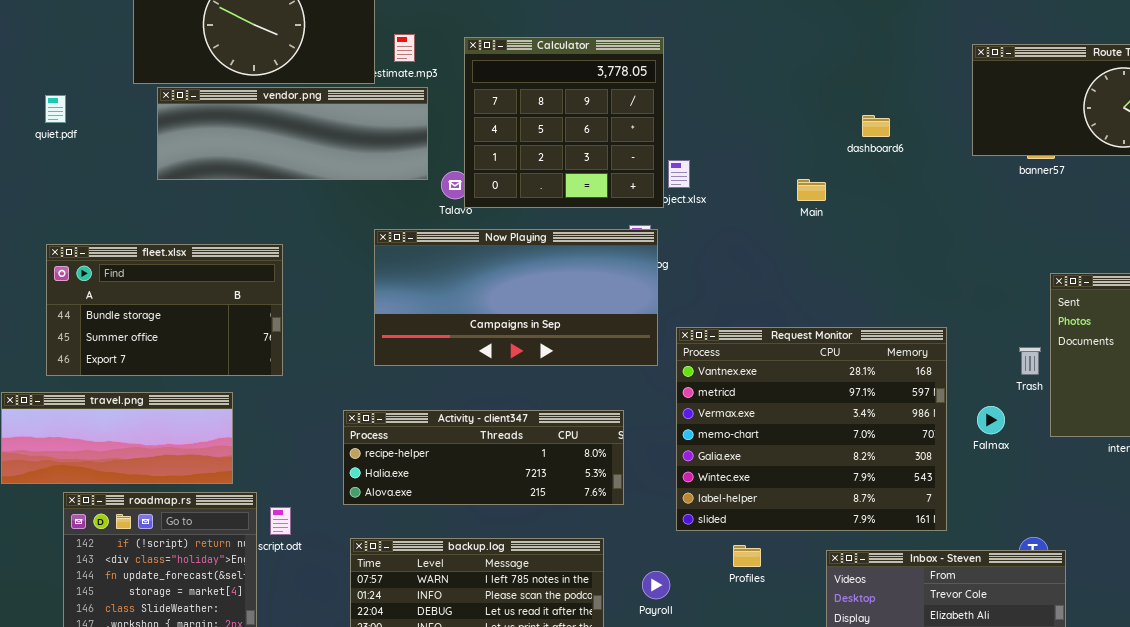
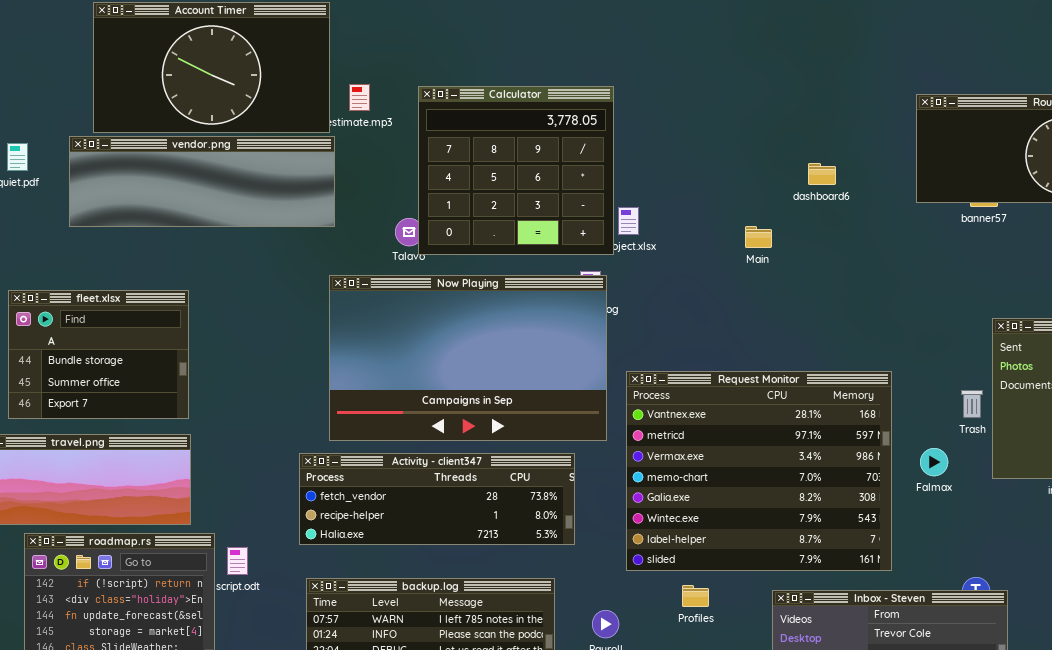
vendor.png: [157,87,428,180] -> [69,136,335,227], moved
Now Playing: [374,229,658,366] -> [329,275,607,441], resized
fleet.xlsx: [46,244,283,376] -> [8,290,189,419], resized
Activity - client347: [343,410,624,505] -> [299,453,575,545], scrolled up 1 row

